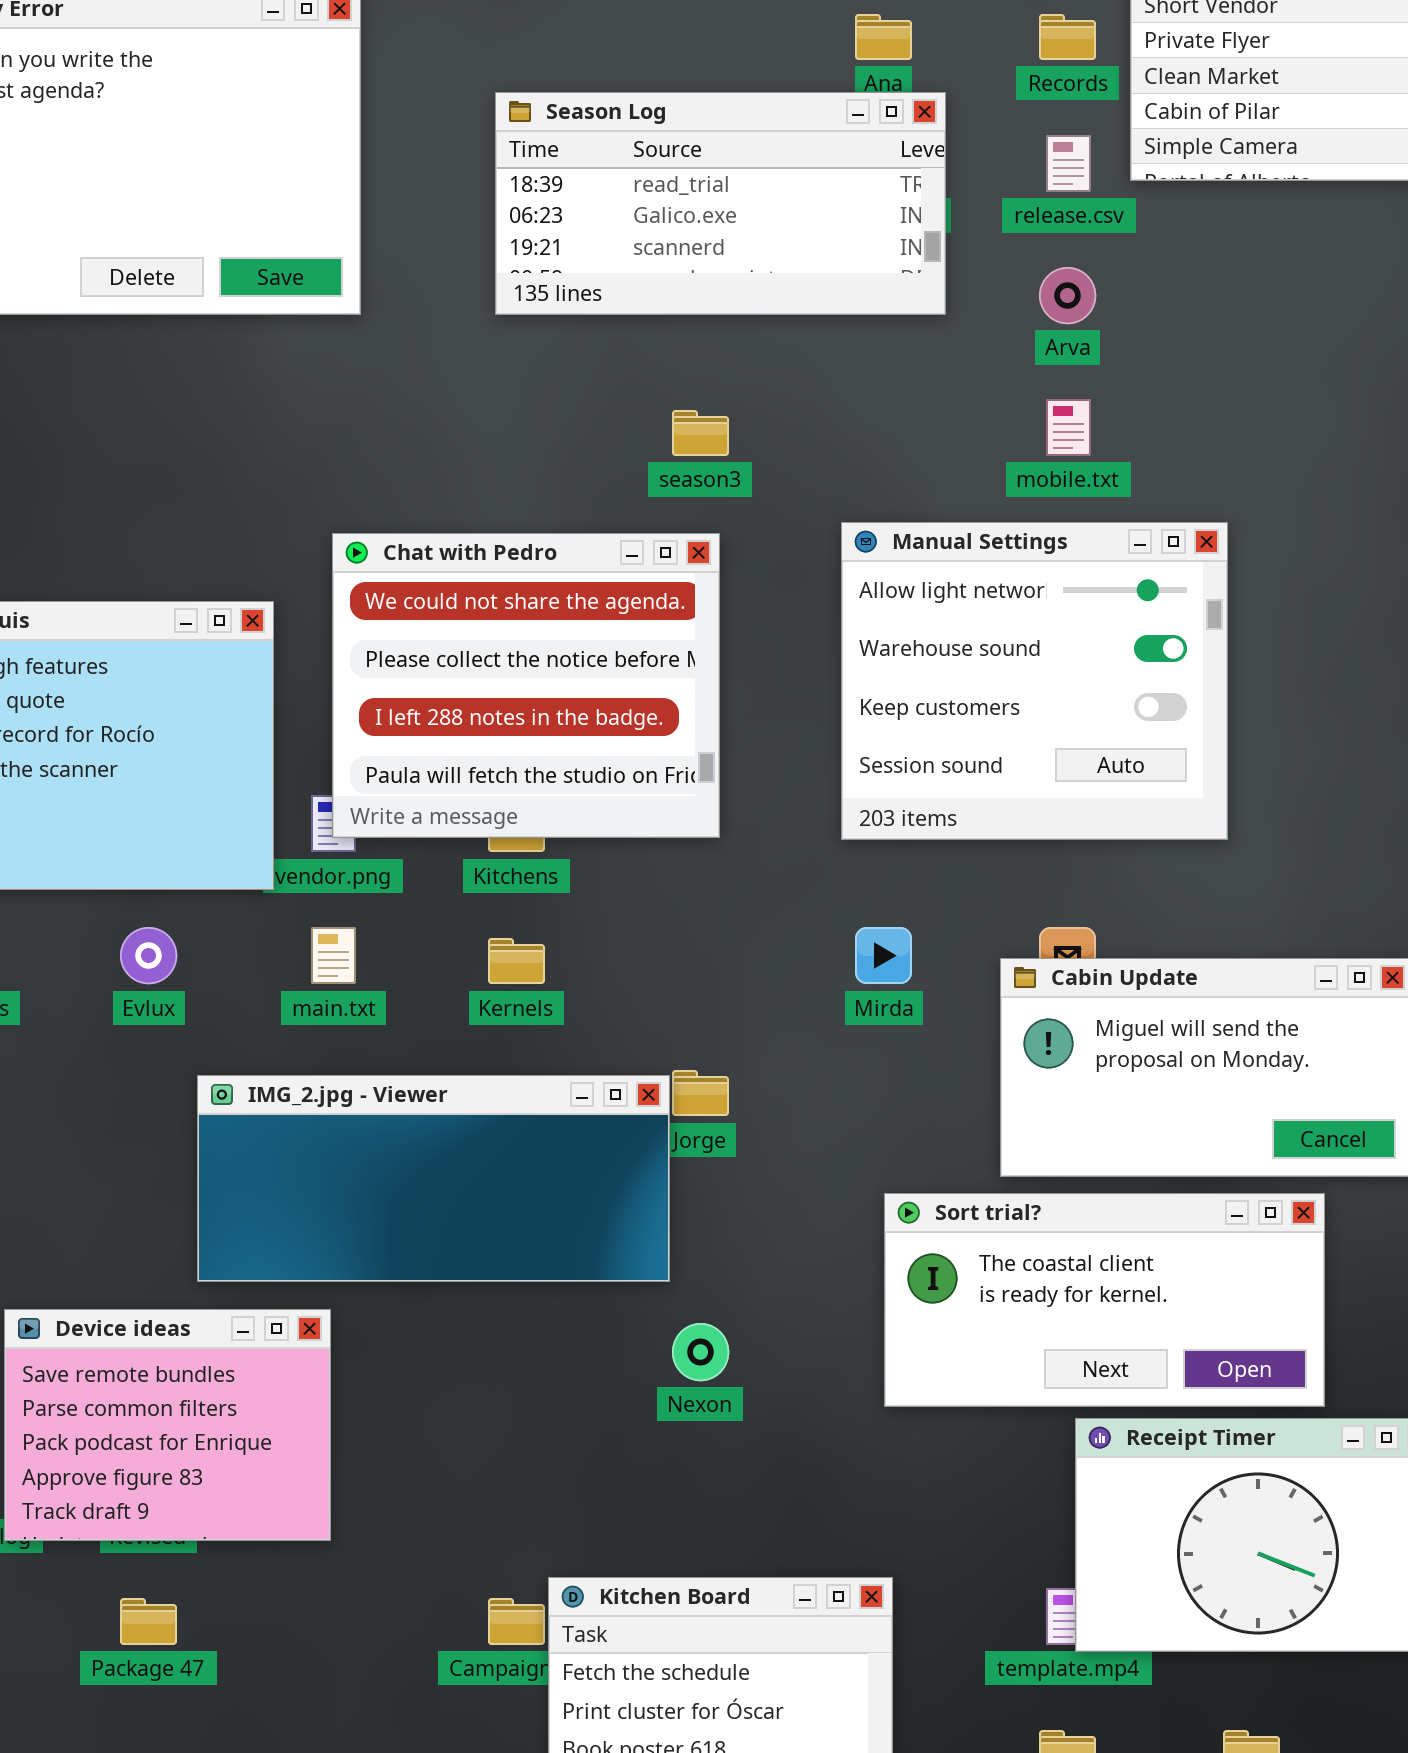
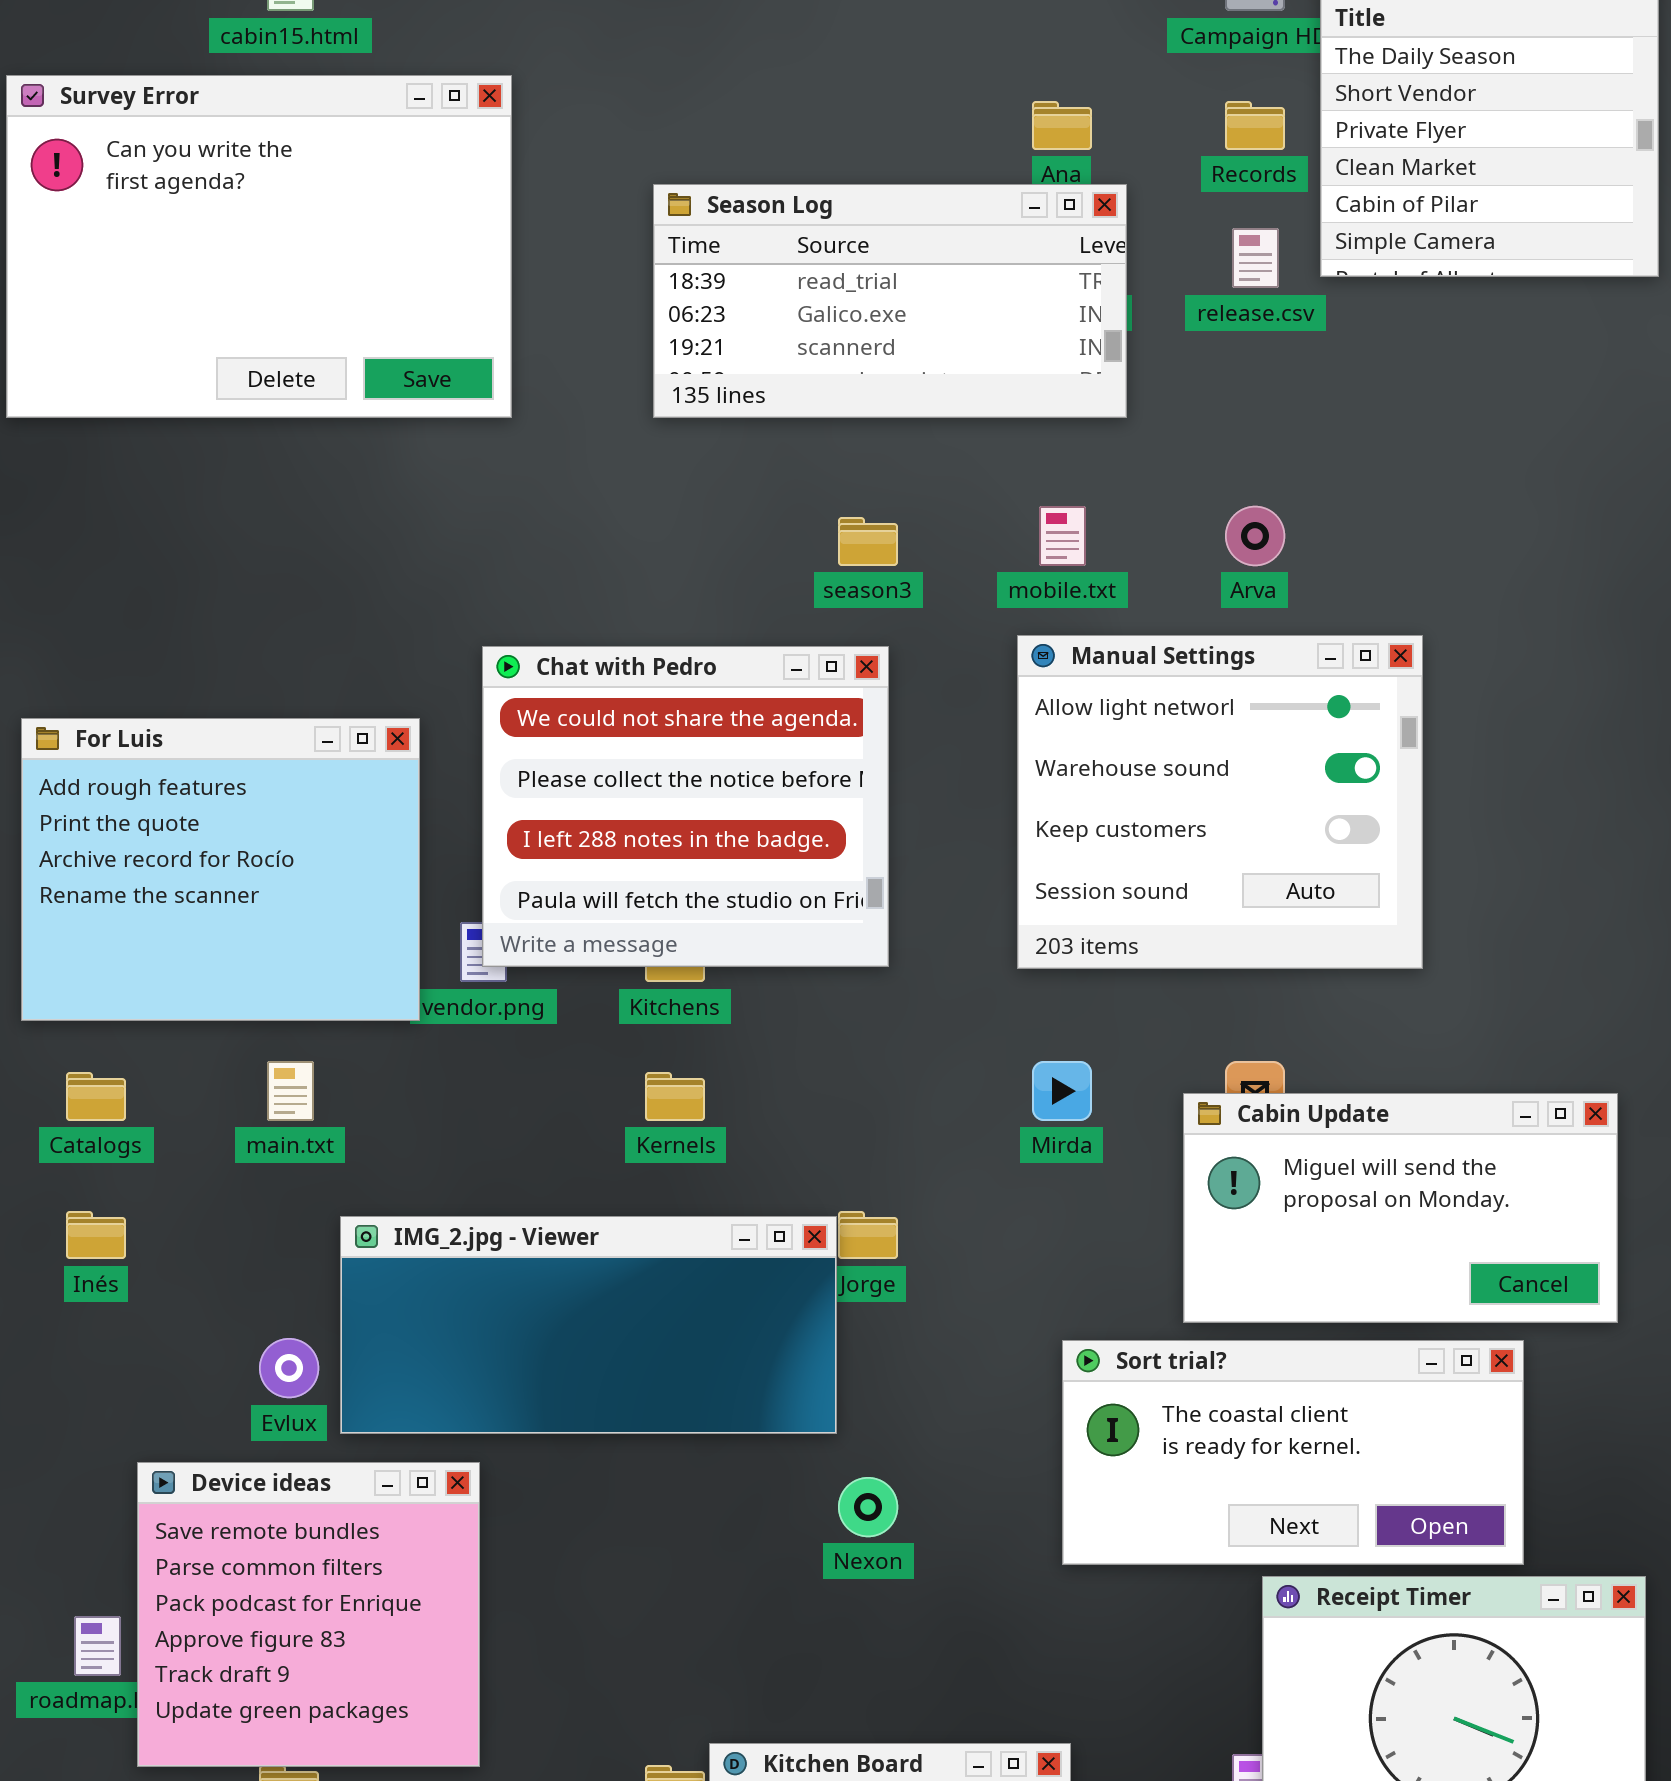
Arva: [1039,267,1096,324] -> [1225,506,1285,566], moved
mobile.txt: [1046,399,1091,456] -> [1039,506,1086,566], moved
Evlux: [120,927,177,984] -> [259,1338,319,1398], moved
main.txt: [311,927,356,984] -> [267,1061,314,1121], moved
Device ideas: [4,1309,331,1541] -> [137,1462,480,1767], resized

